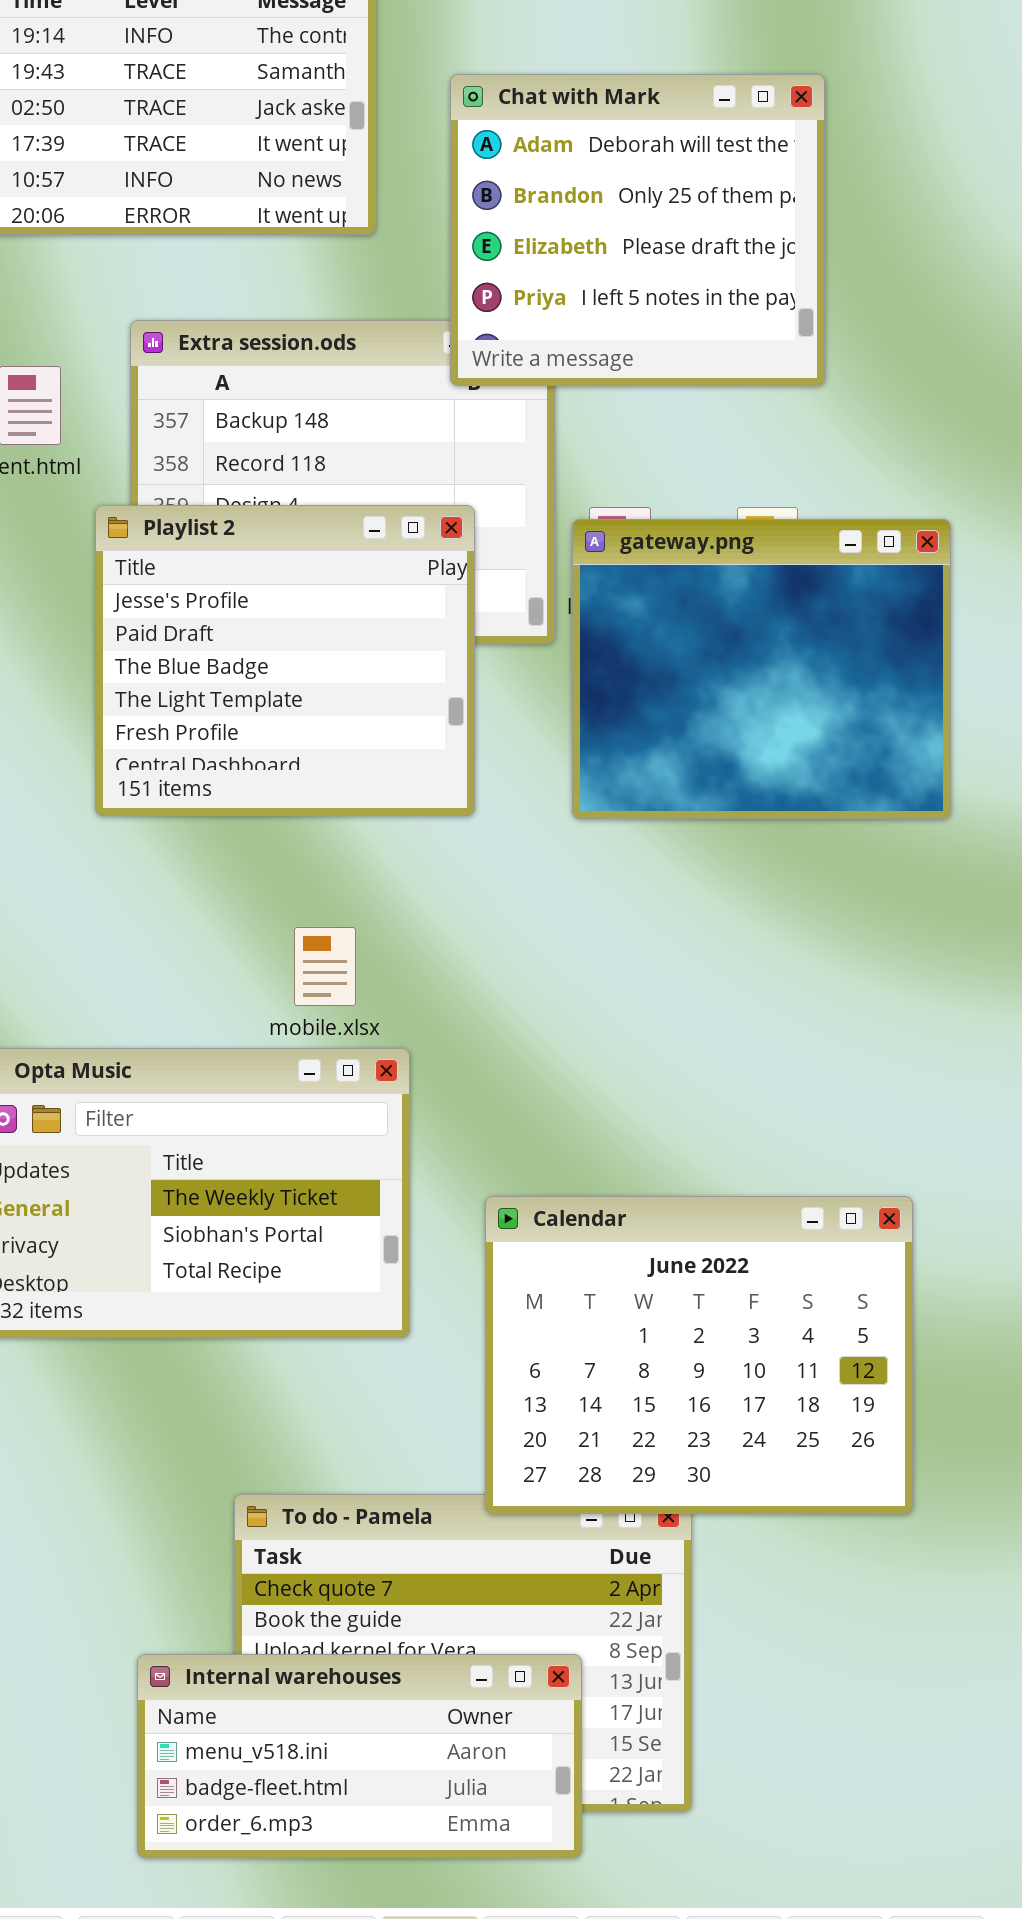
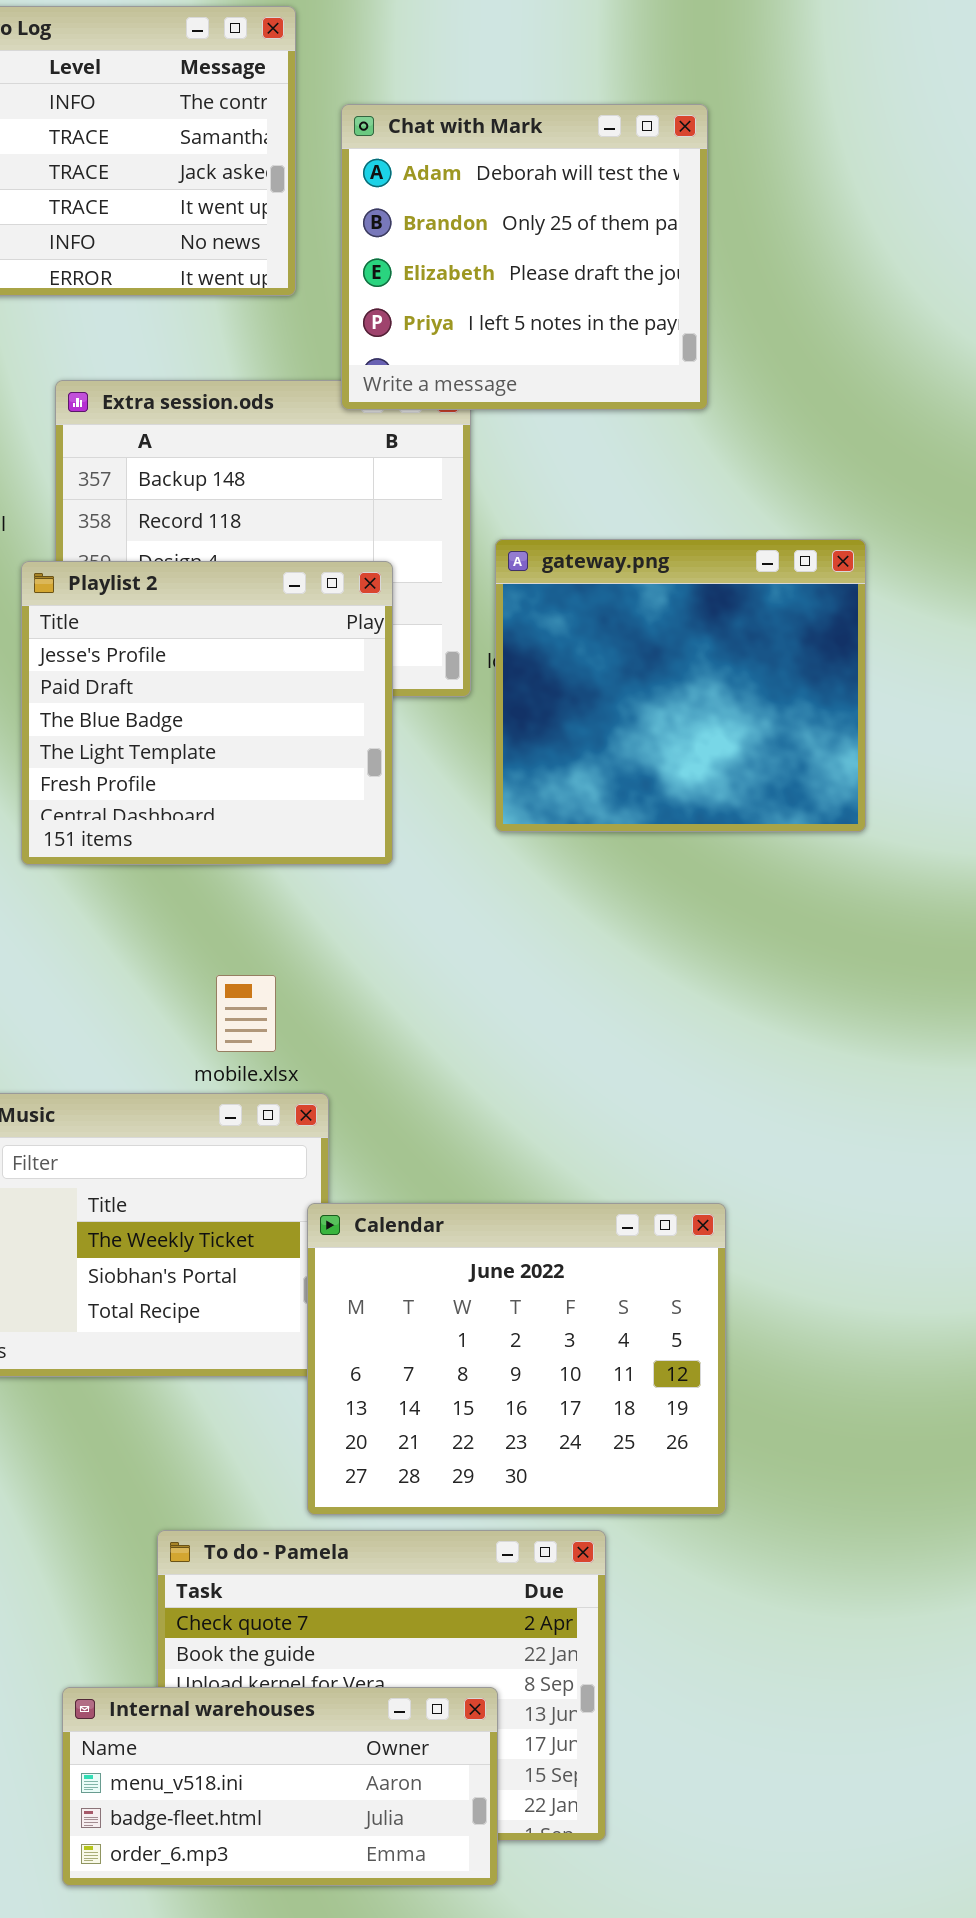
Chat with Mark: [450,74,825,386] -> [341,104,708,410], moved
gateway.png: [572,519,951,819] -> [495,539,866,832], moved
Calendar: [485,1196,913,1514] -> [307,1203,726,1515], moved

